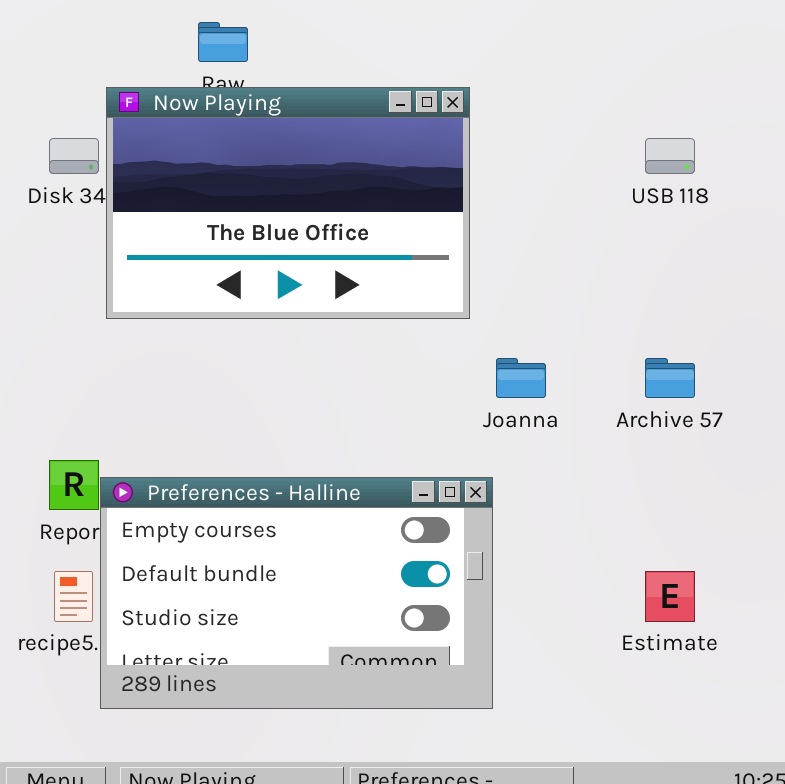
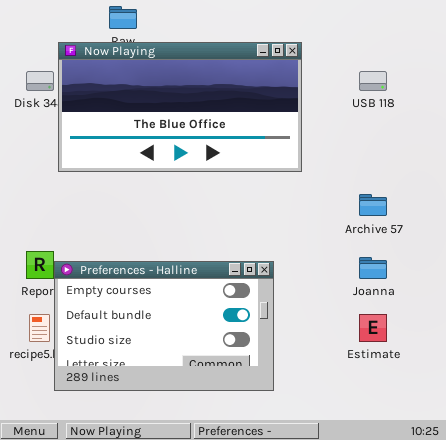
Now Playing: [106,87,470,319] -> [58,42,302,172], resized
Joanna: [496,358,546,398] -> [359,257,387,279], moved

